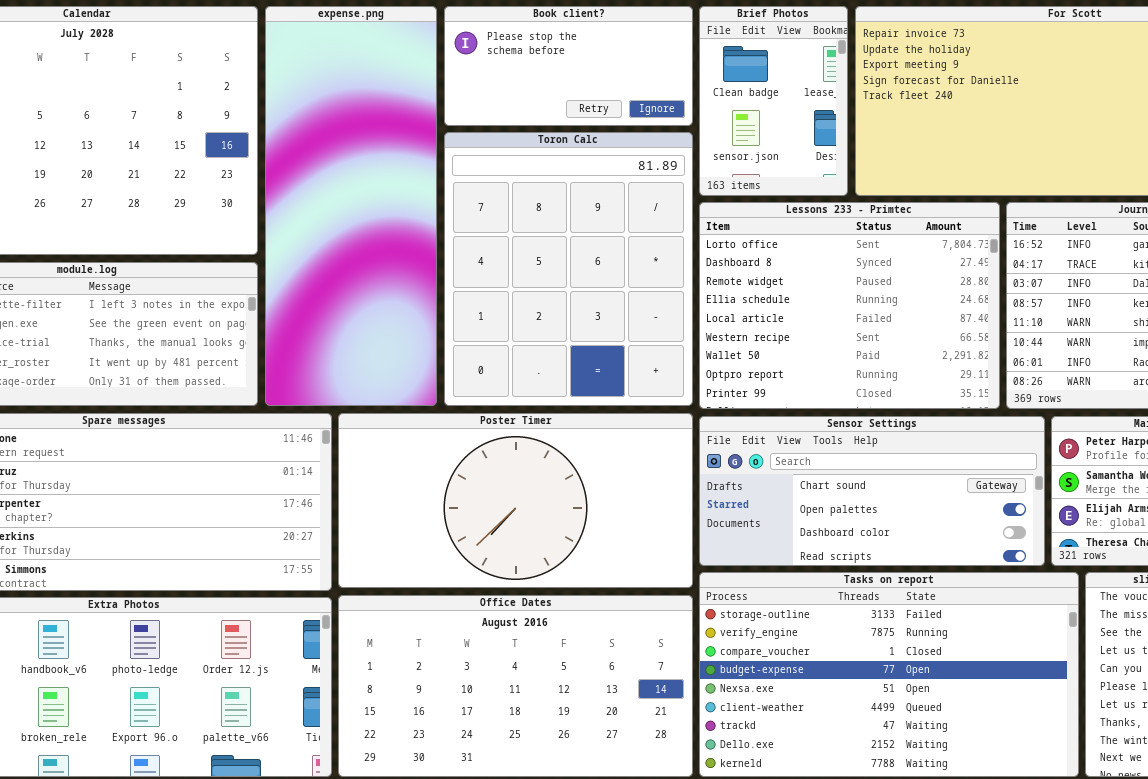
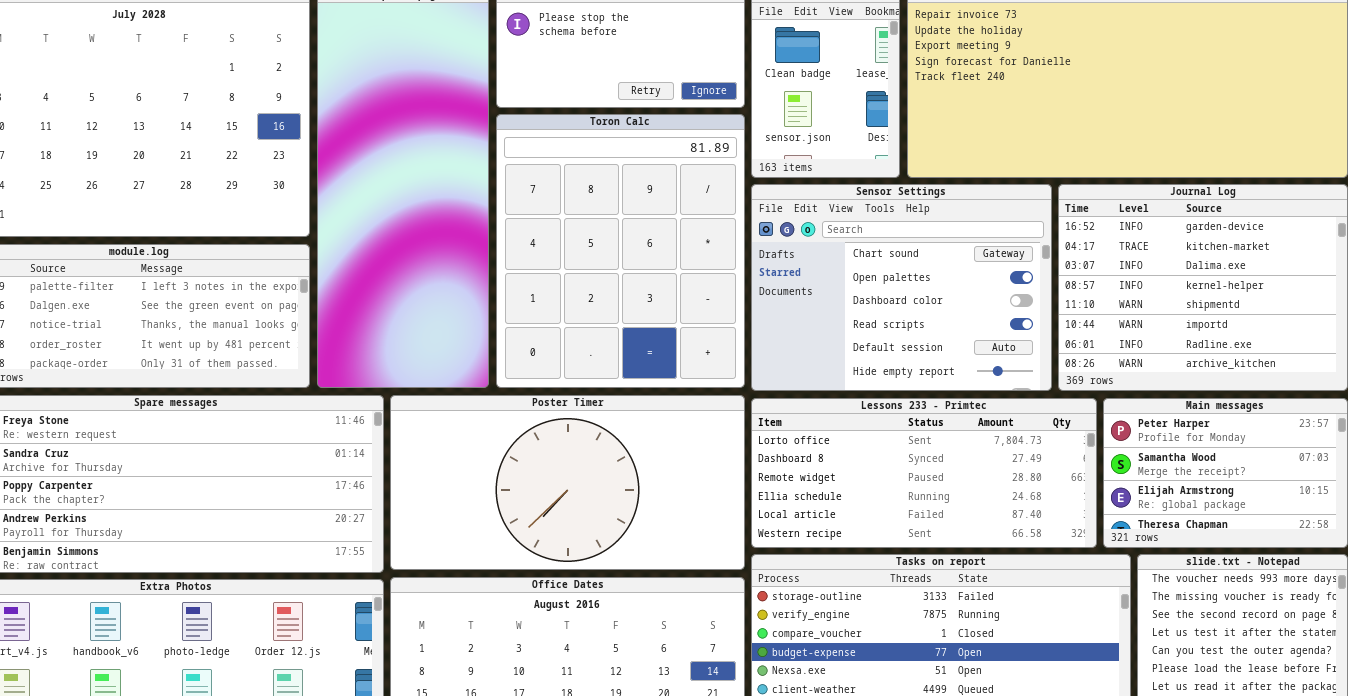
Lessons 233 - Primtec: [699,202,1000,409] -> [751,398,1097,548], moved, resized
Sensor Settings: [699,416,1045,566] -> [751,184,1052,391], moved, resized

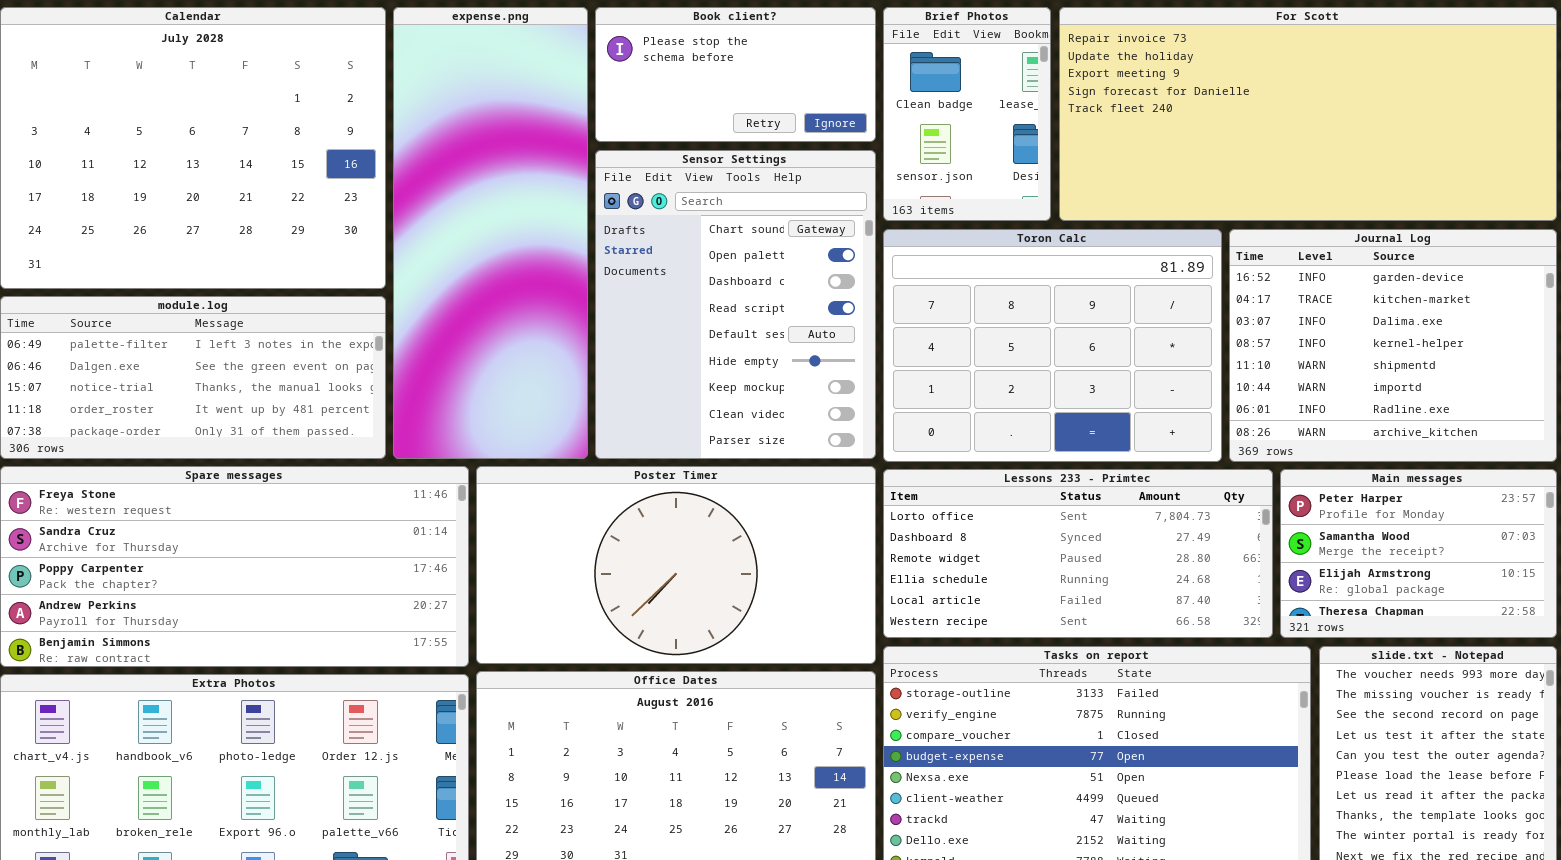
Toron Calc: [496,114,745,388] -> [883,229,1222,462], moved, resized
Sensor Settings: [751,184,1052,391] -> [595,150,876,459], moved, resized

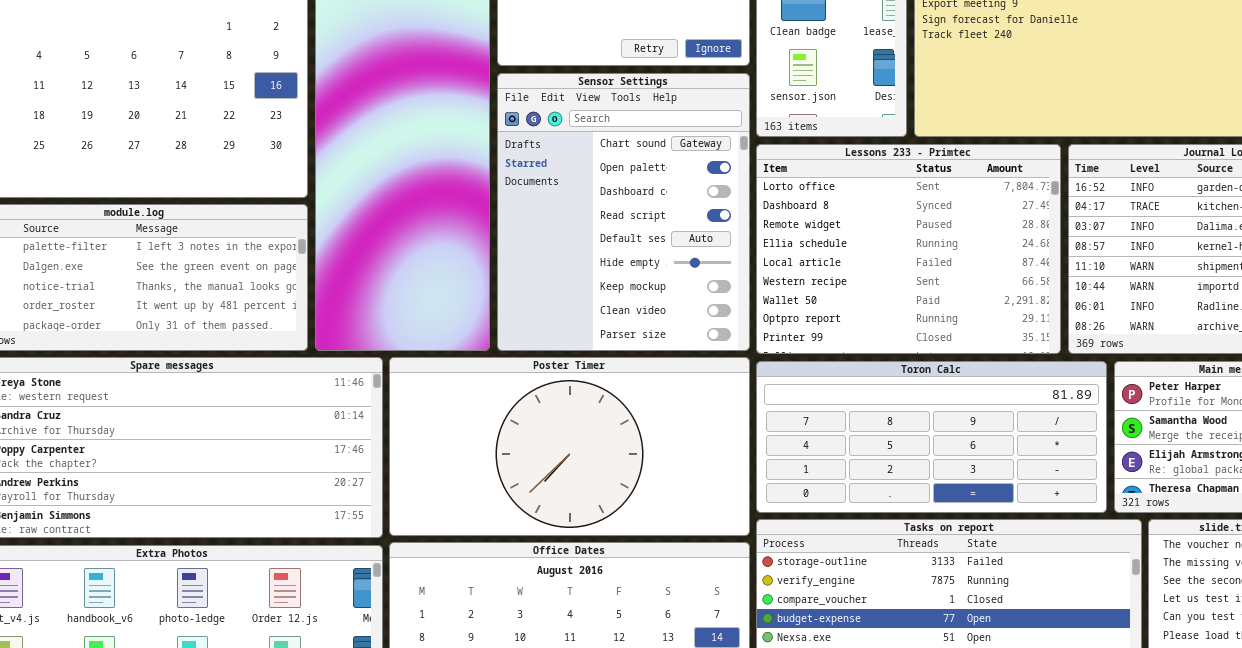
Toron Calc: [883,229,1222,462] -> [756,361,1107,513], moved, resized
Lessons 233 - Primtec: [883,469,1273,638] -> [756,144,1061,354], moved, resized

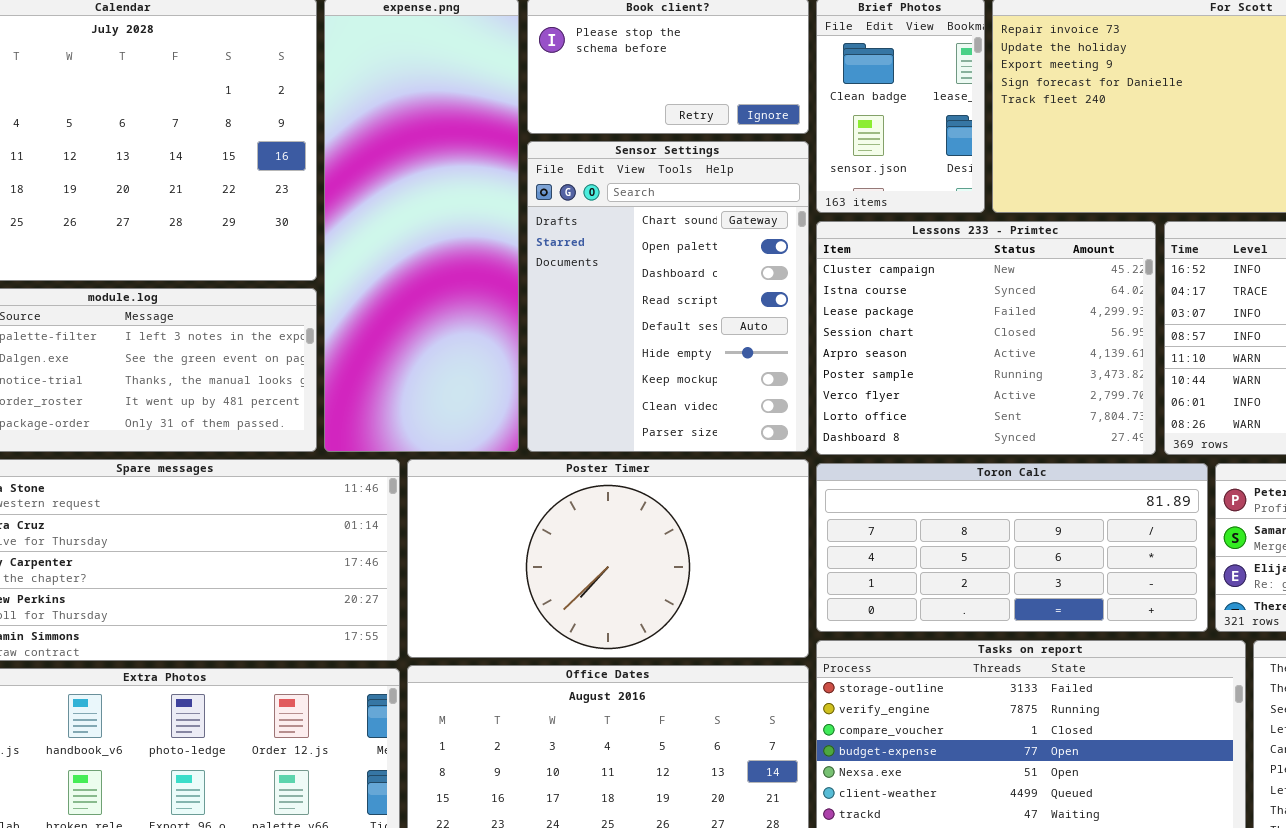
Lessons 233 - Primtec: [756,144,1061,354] -> [816,221,1156,455], scrolled up 7 rows

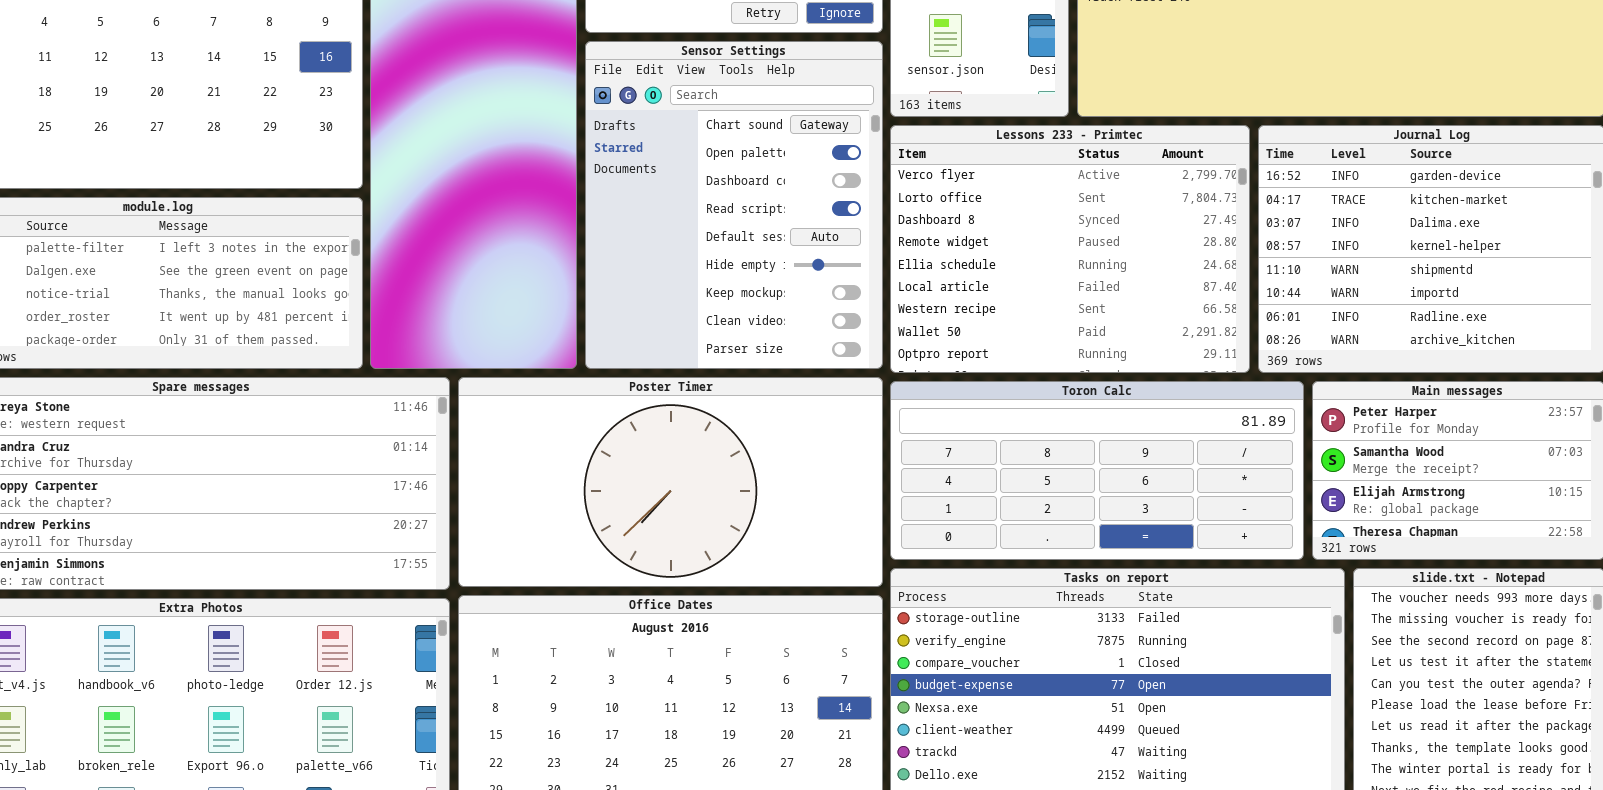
Lessons 233 - Primtec: [816,221,1156,455] -> [890,125,1250,373], scrolled down 6 rows

